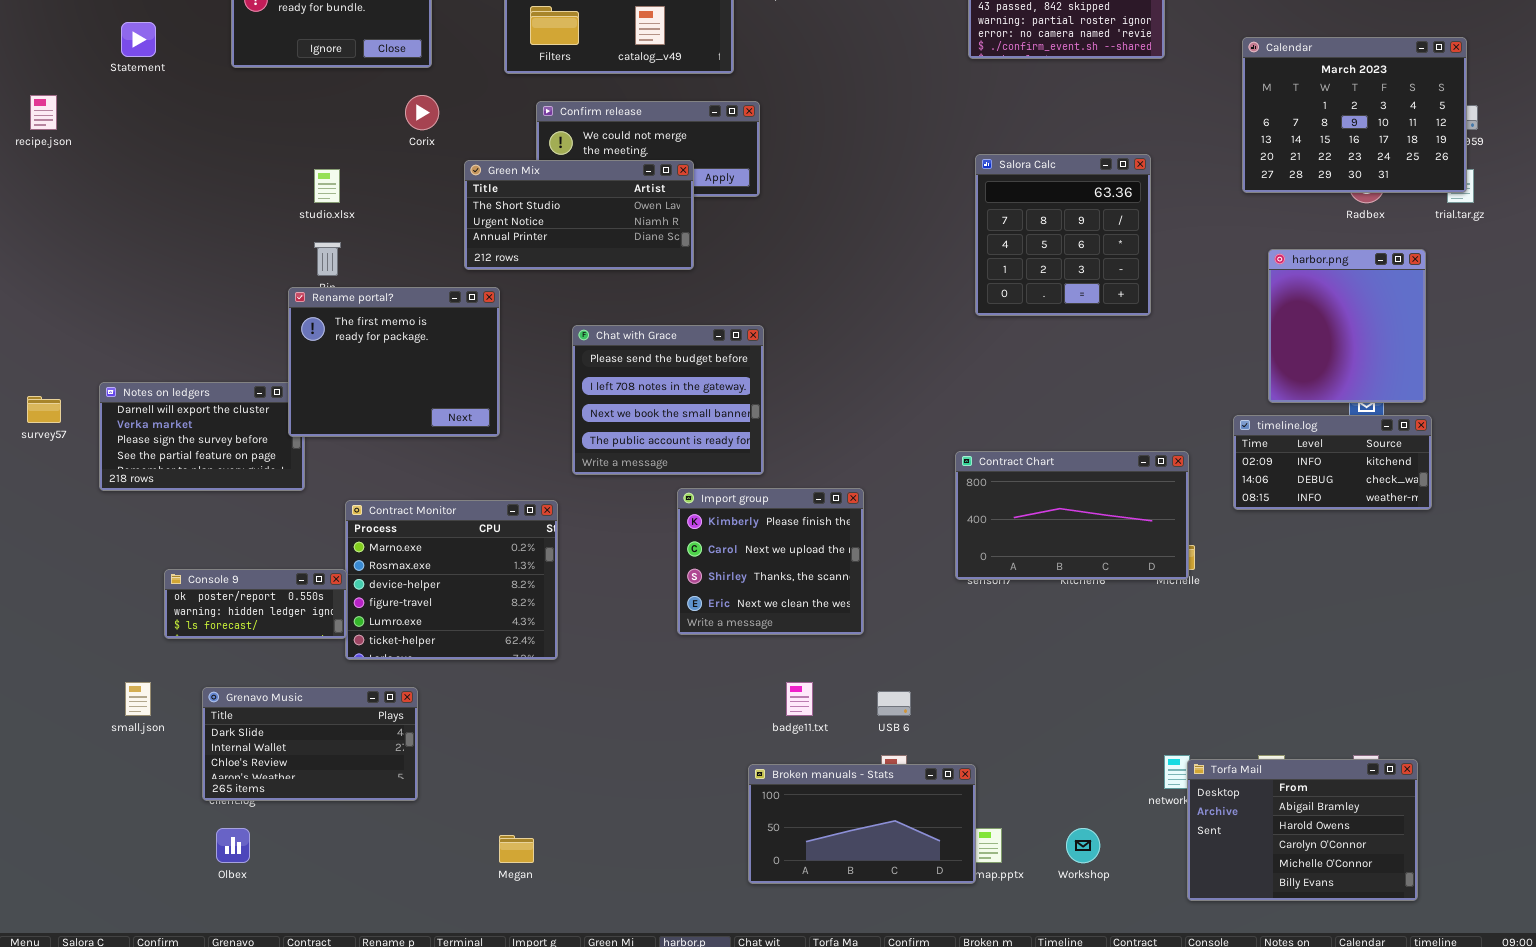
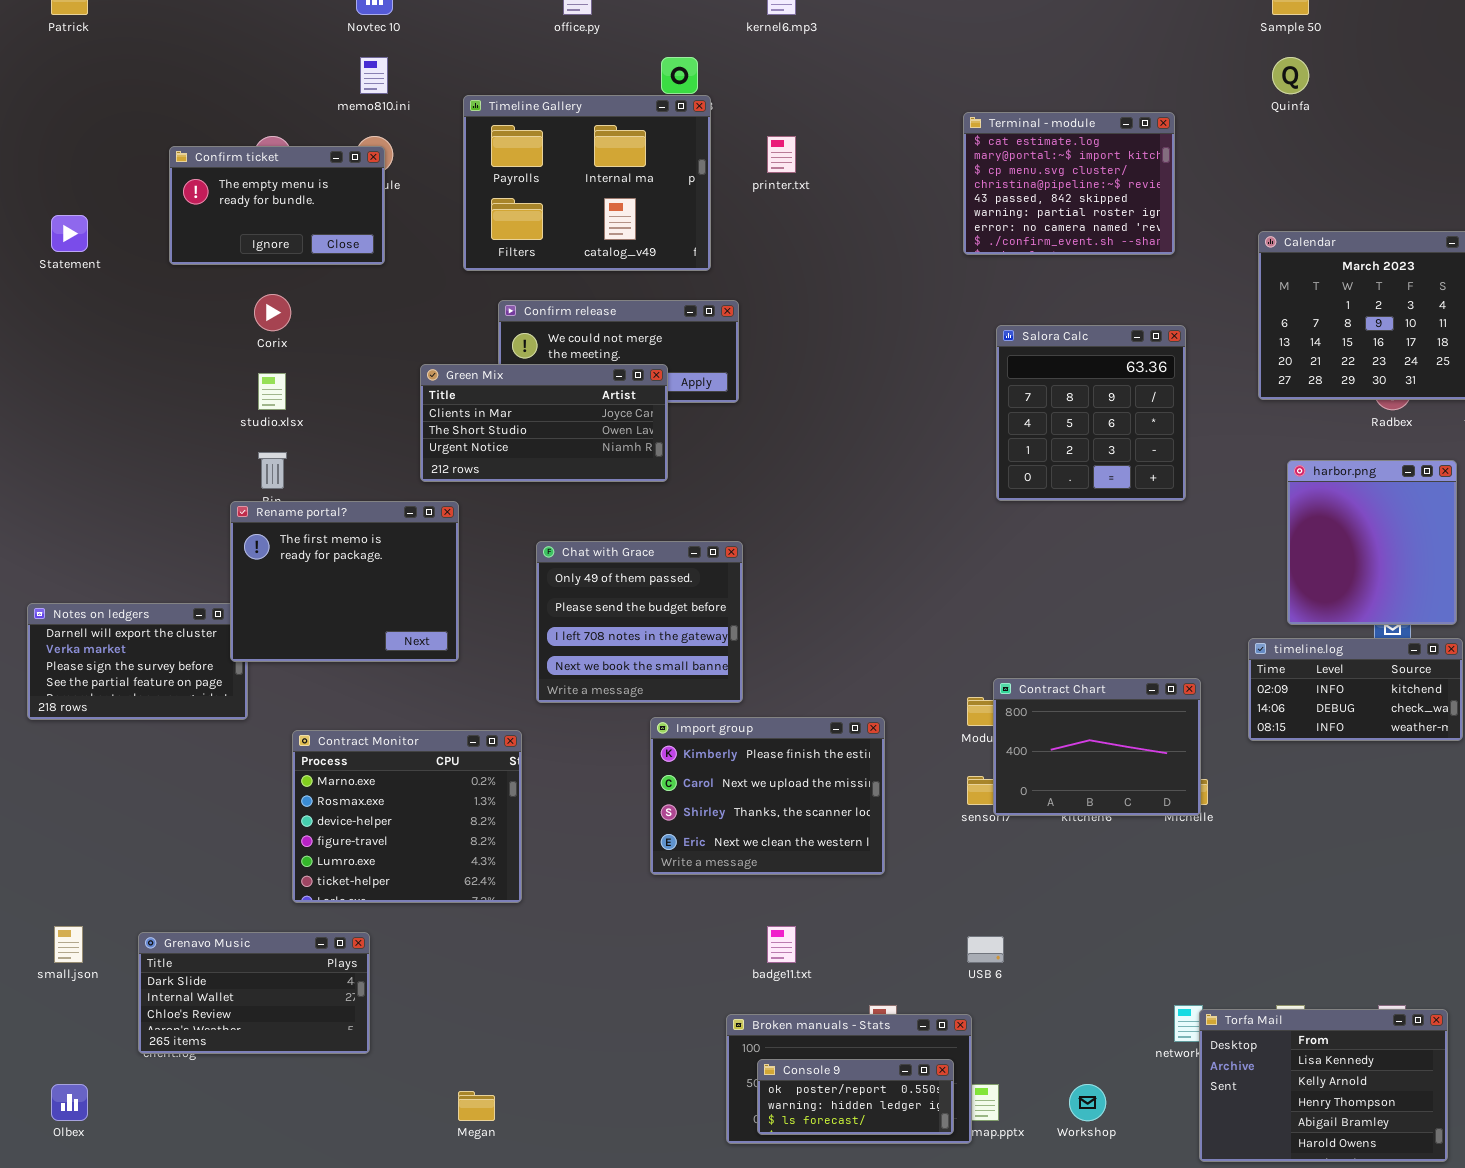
Corix: [405,95,439,130] -> [254,294,291,331], moved
Salora Calc: [975,154,1151,316] -> [996,325,1186,501], moved
Green Mix: [464,160,694,270] -> [420,364,668,482], scrolled up 1 row
Chat with Grace: [572,325,764,475] -> [536,541,743,703], scrolled up 1 row
Contract Chart: [955,451,1189,580] -> [993,678,1201,816], resized
Import group: [677,488,864,635] -> [650,717,885,875], resized
Console 9: [164,569,347,639] -> [757,1059,954,1135], moved
USB 6: [877,691,911,716] -> [967,936,1004,963], moved
Torfa Mail: [1187,759,1418,901] -> [1199,1009,1448,1162], scrolled up 3 rows
Olbex: [216,828,250,863] -> [51,1084,88,1121], moved

